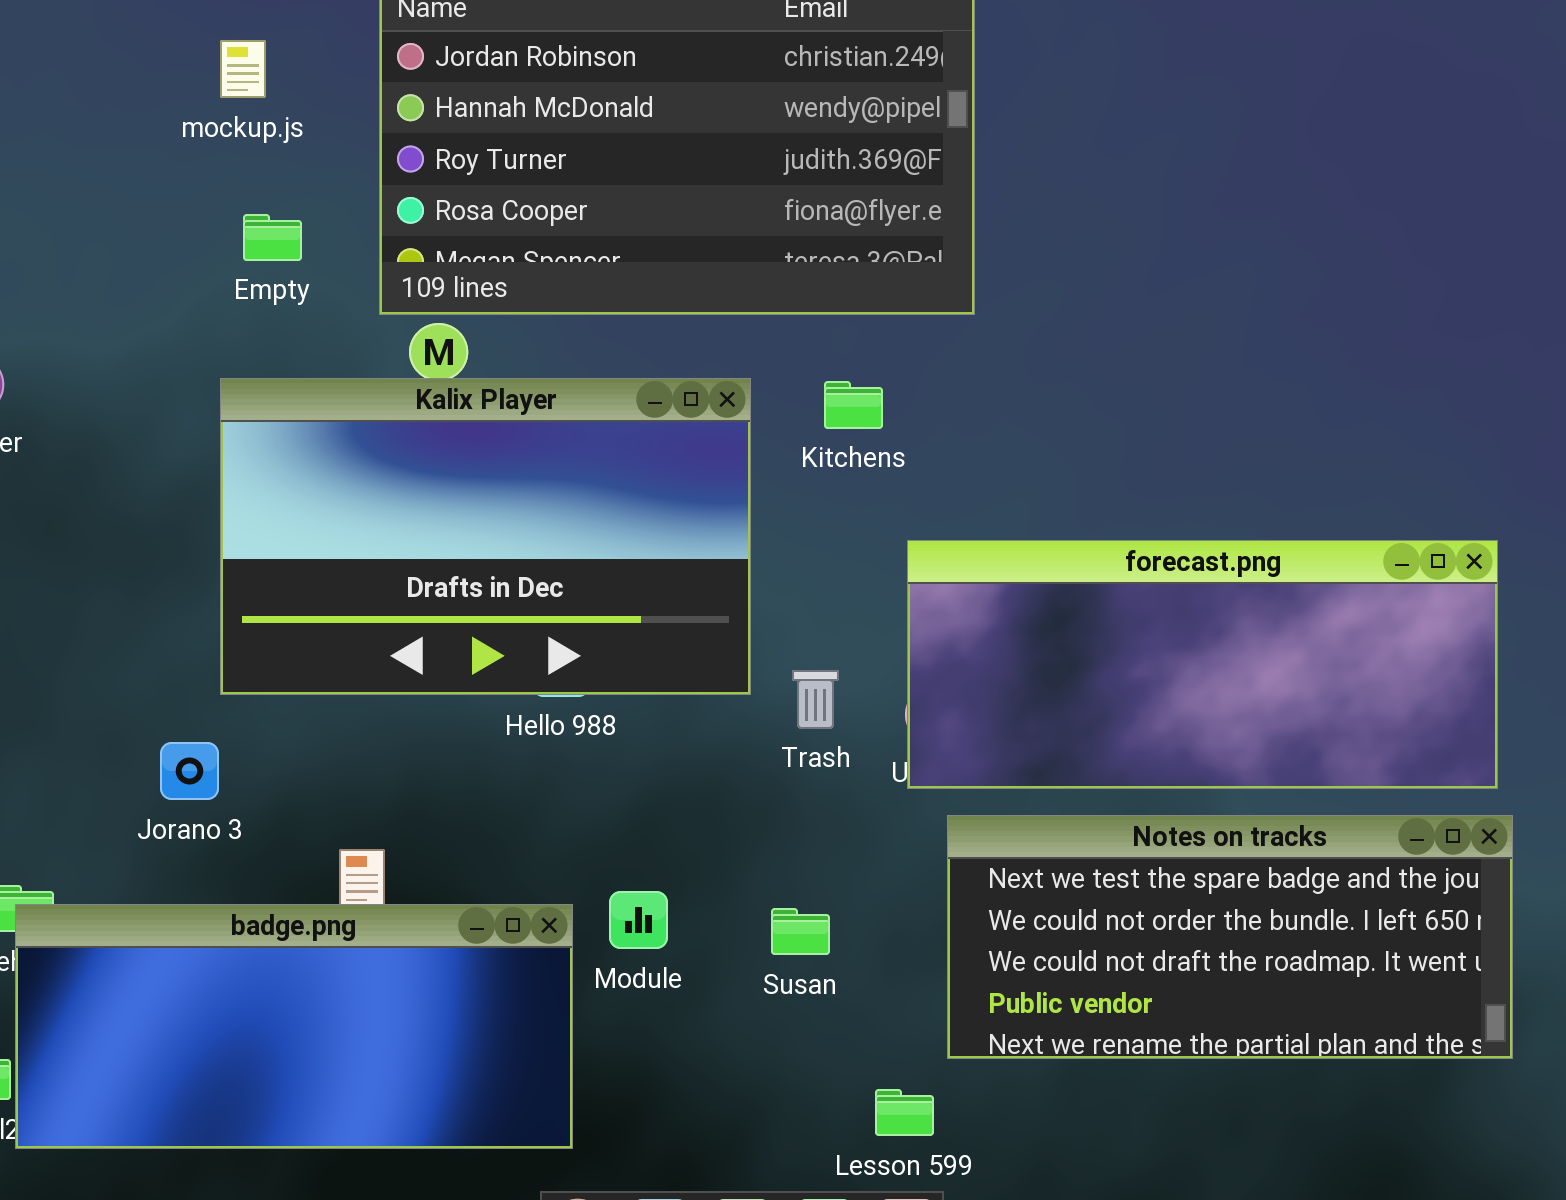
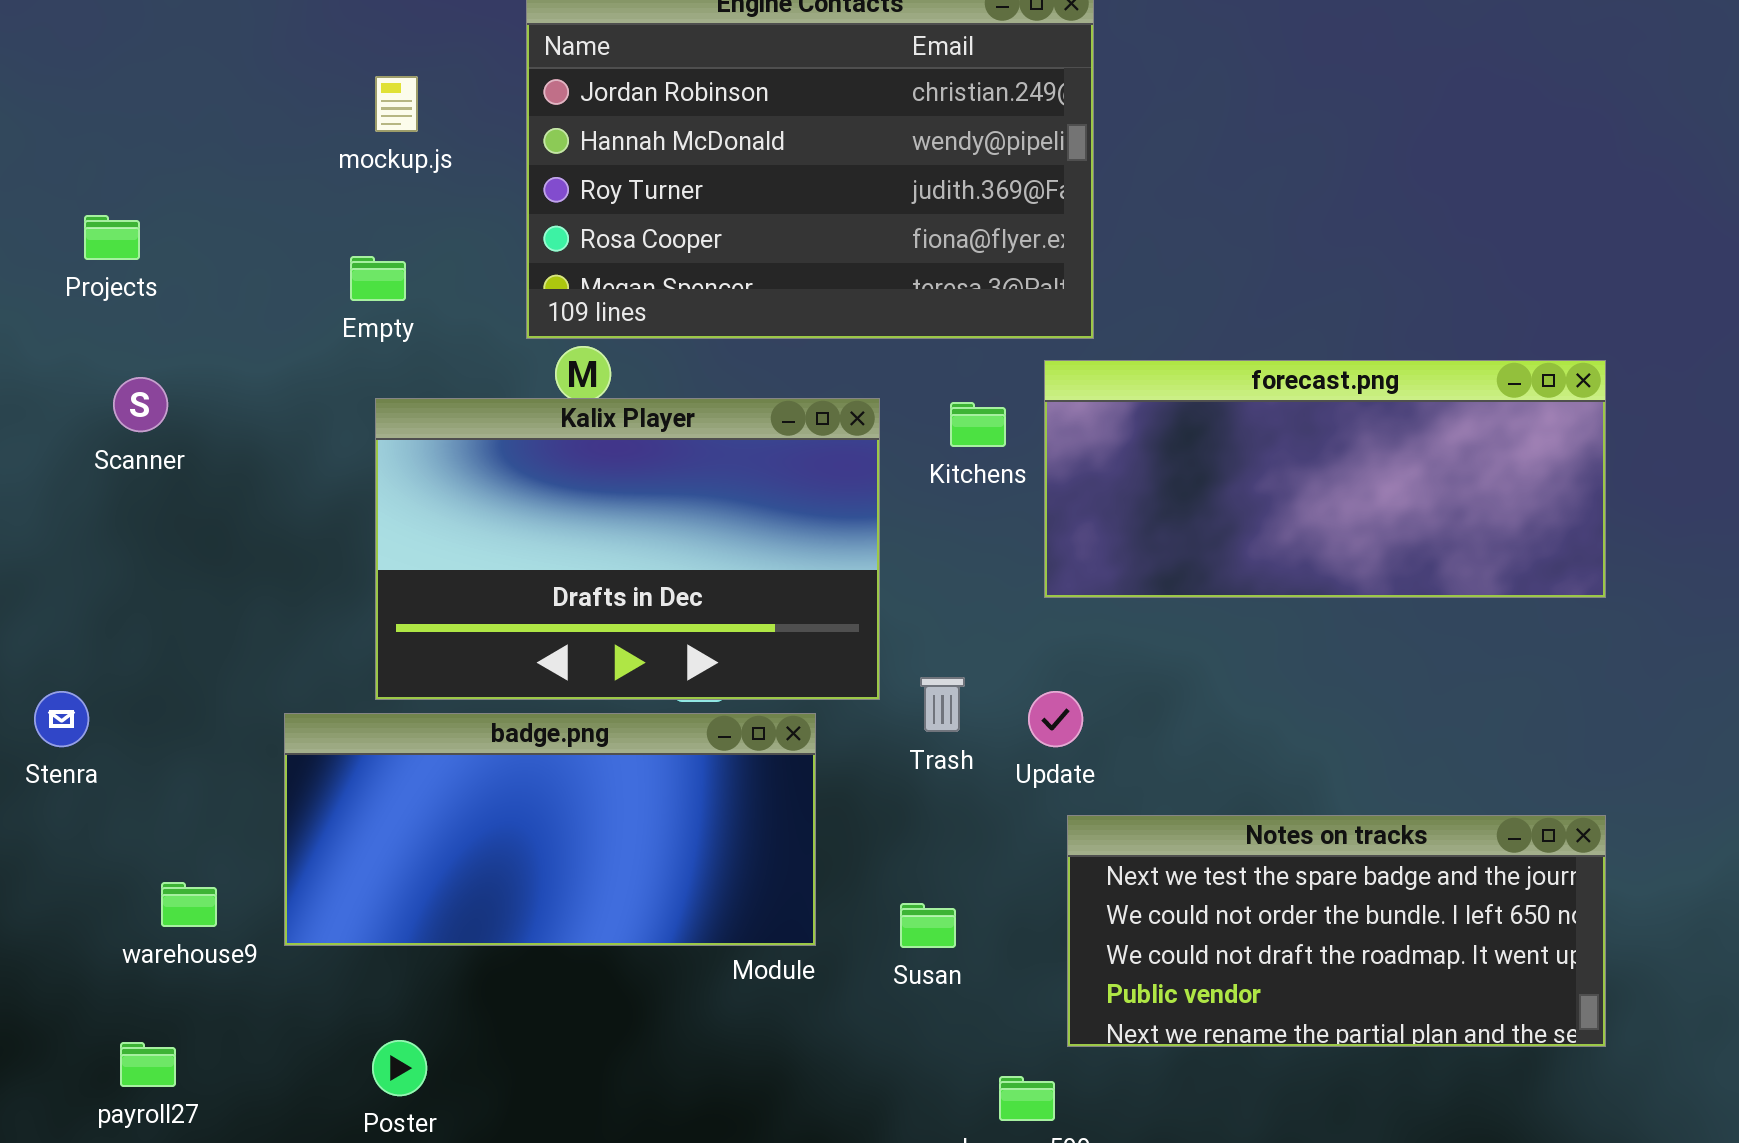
Empty: [243,214,302,261] -> [350,256,406,301], moved
forecast.png: [907,540,1498,789] -> [1044,360,1606,598], moved
badge.png: [15,904,573,1149] -> [284,713,816,946], moved

